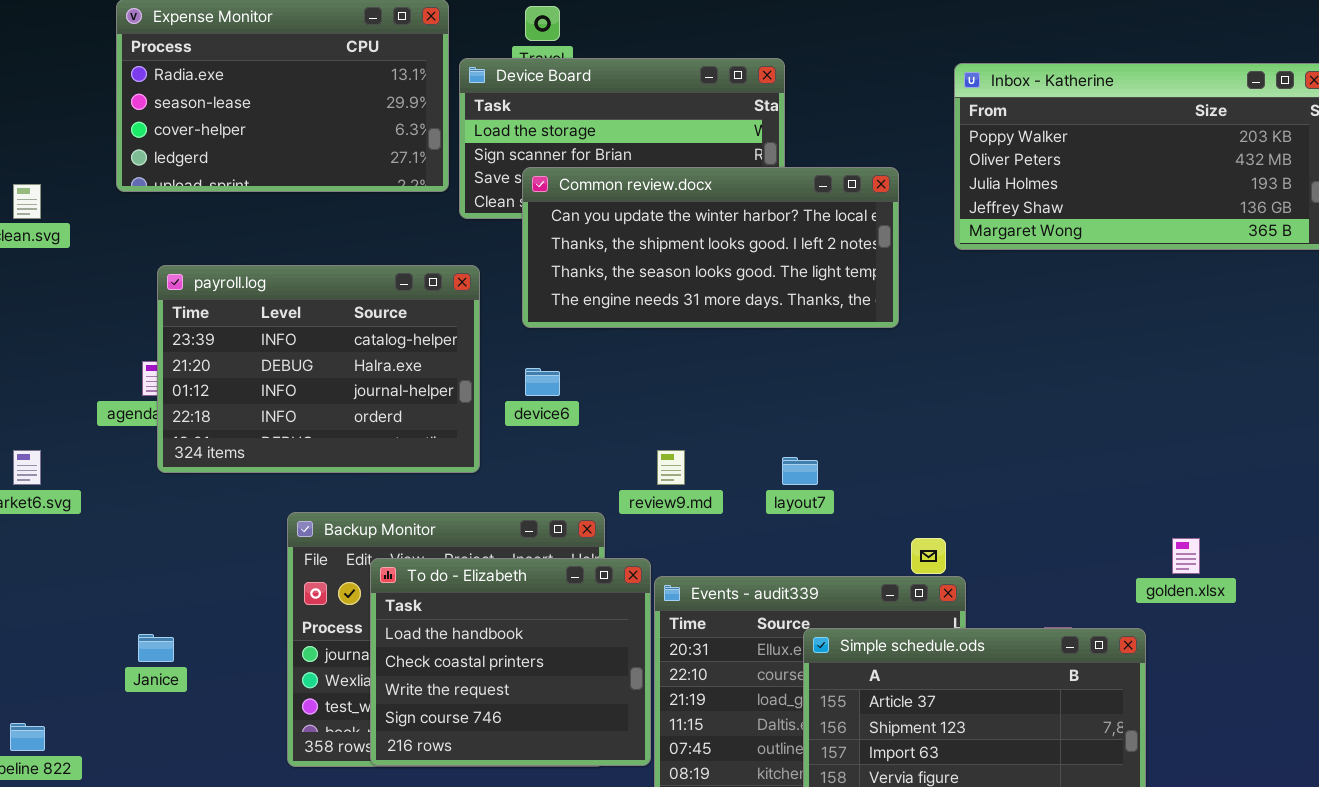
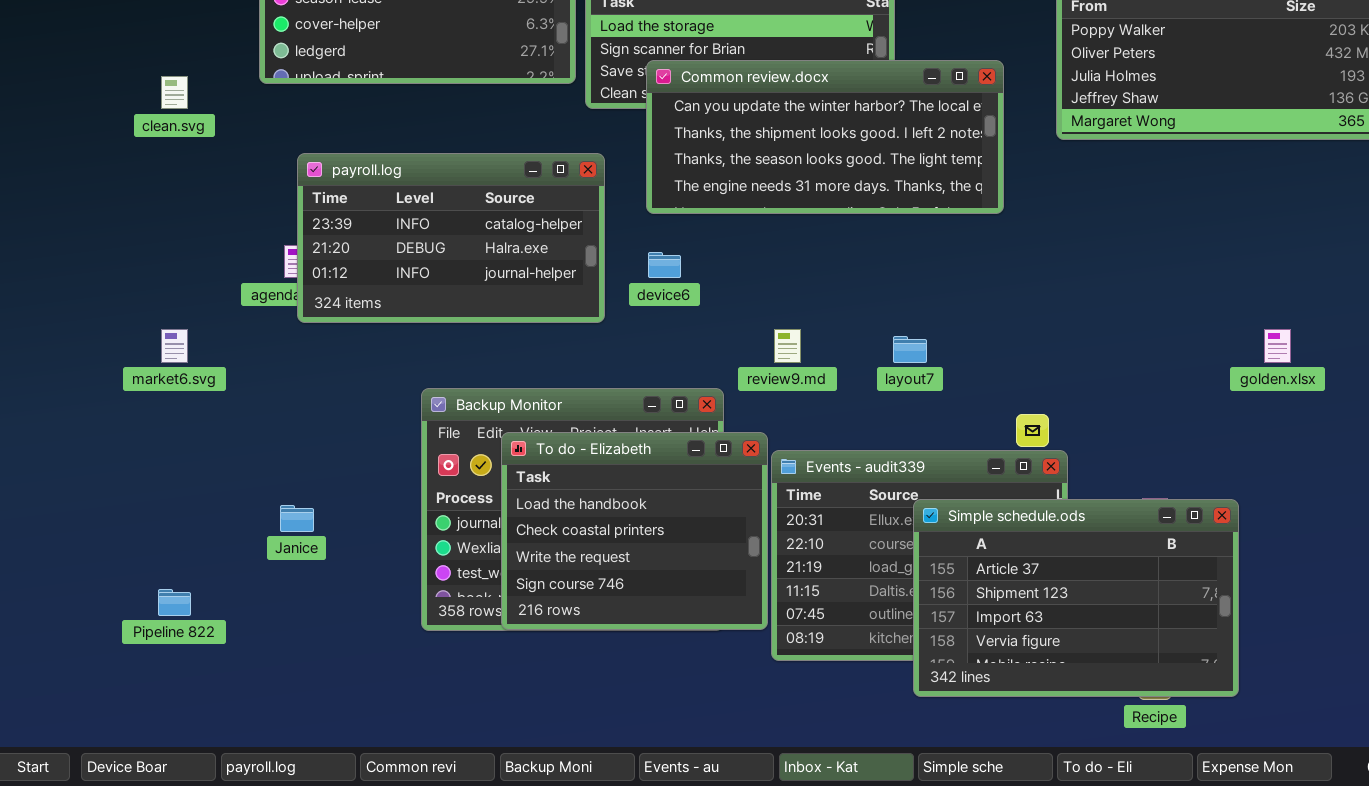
payroll.log: [157,265,480,473] -> [297,153,605,323], resized
golden.xlsx: [1172,538,1200,574] -> [1264,329,1291,363], moved

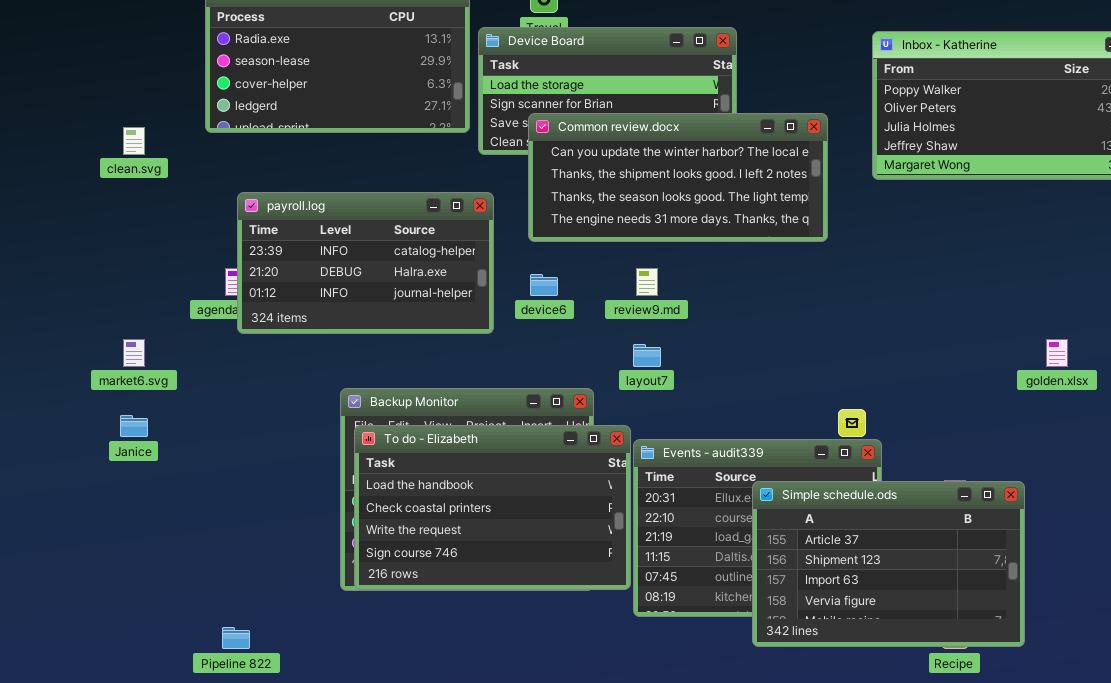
review9.md: [774,329,801,363] -> [636,268,658,296], moved
layout7: [893,336,927,363] -> [633,344,661,367], moved
To do - Elizabeth: [501,432,768,630] -> [354,425,631,590], resized
Janice: [280,505,314,532] -> [120,415,148,437], moved
Pipeline 822: [158,589,191,616] -> [222,627,250,649], moved

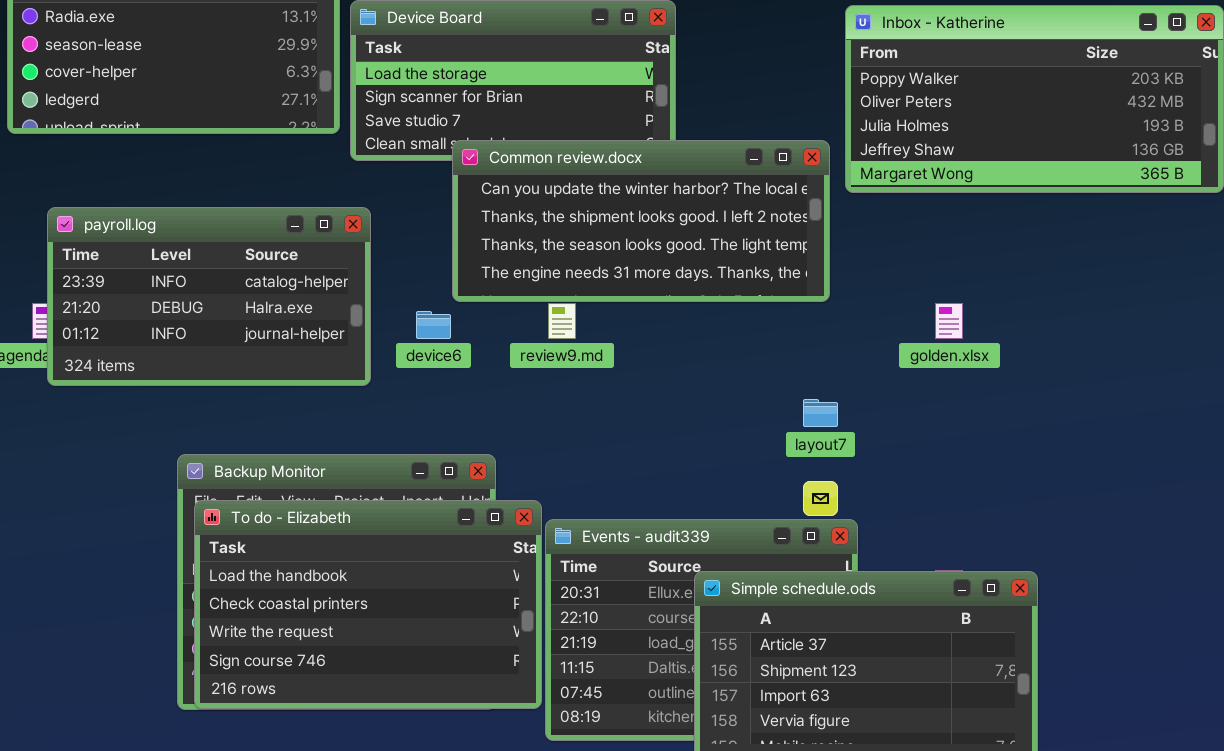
Common review.docx: [528,113,828,242] -> [452,140,830,302], moved
golden.xlsx: [1046,339,1068,367] -> [935,303,963,339], moved
layout7: [633,344,661,367] -> [803,399,838,427], moved

